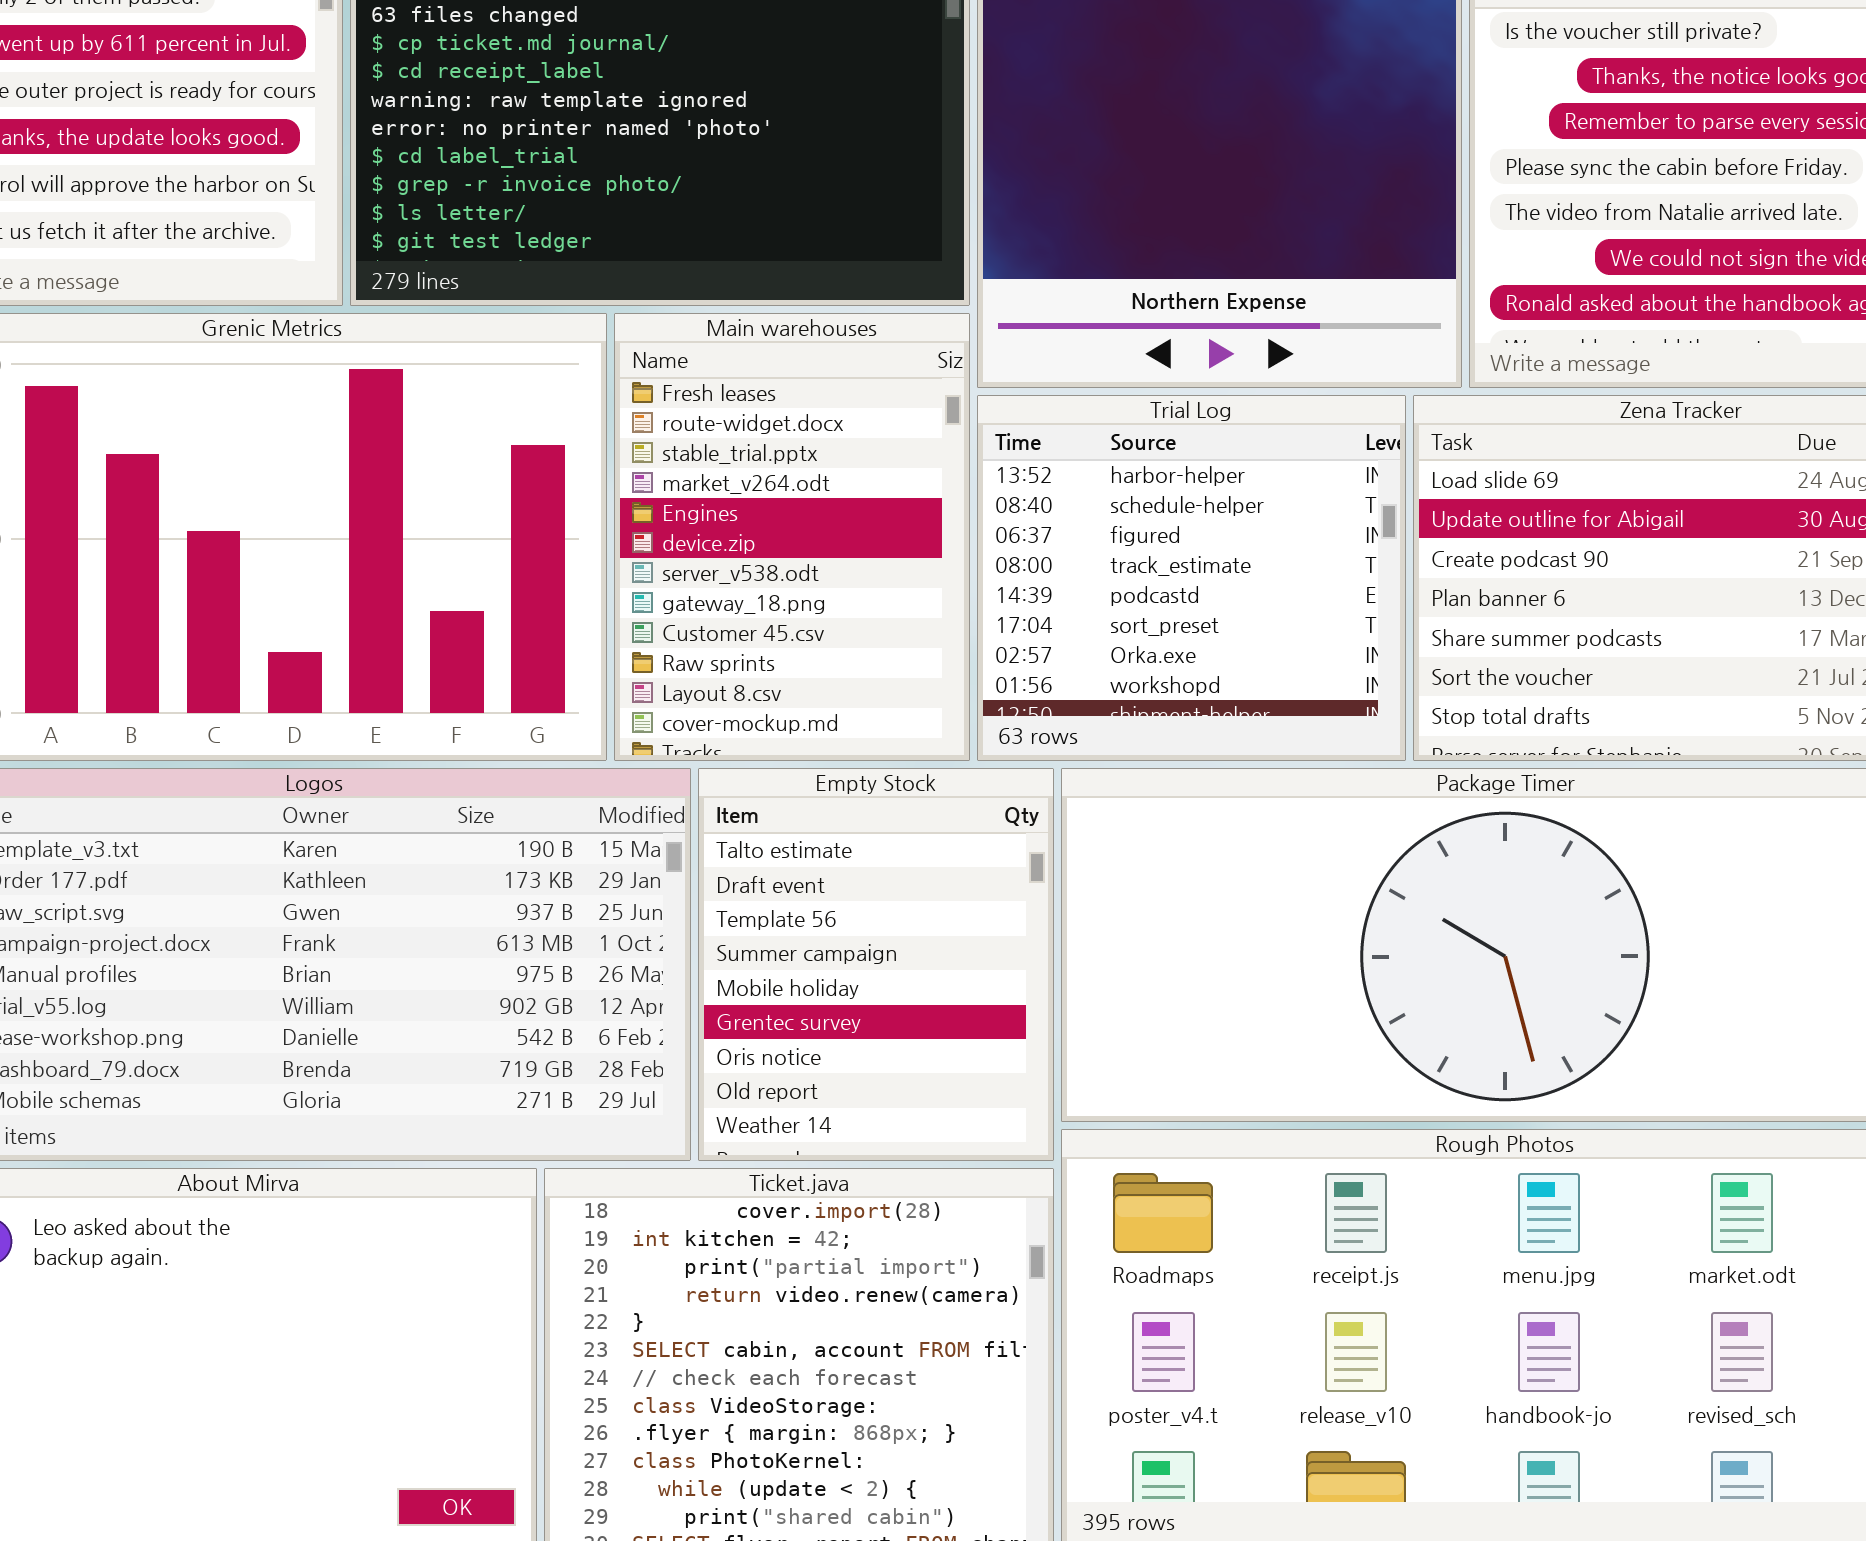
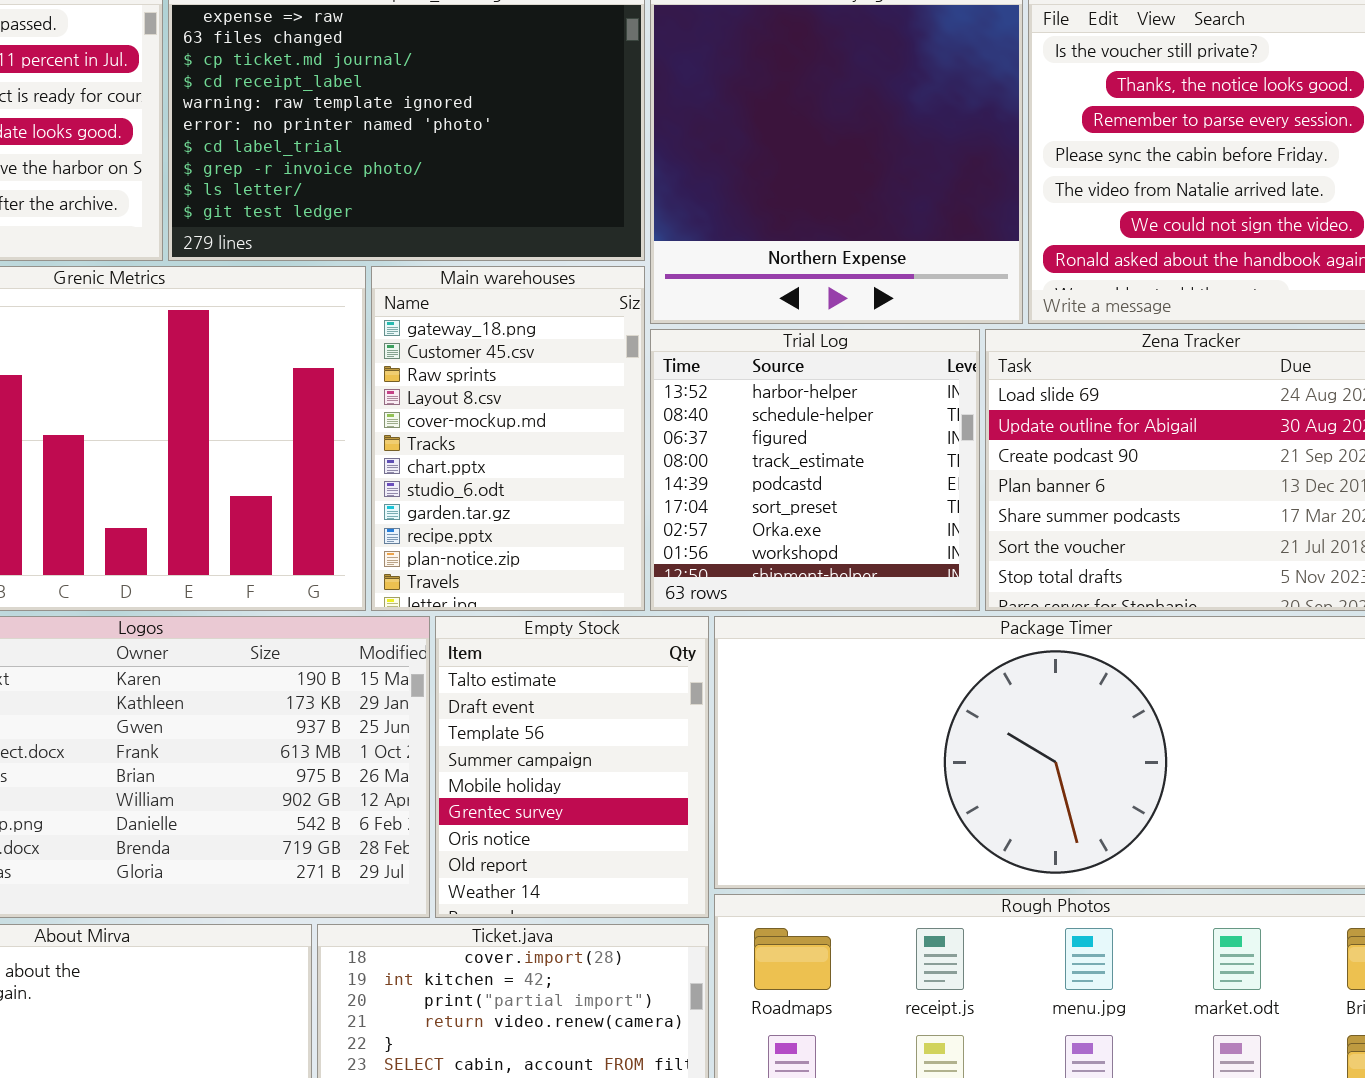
Main warehouses: [614,313,970,761] -> [371,266,645,611], scrolled down 7 rows

